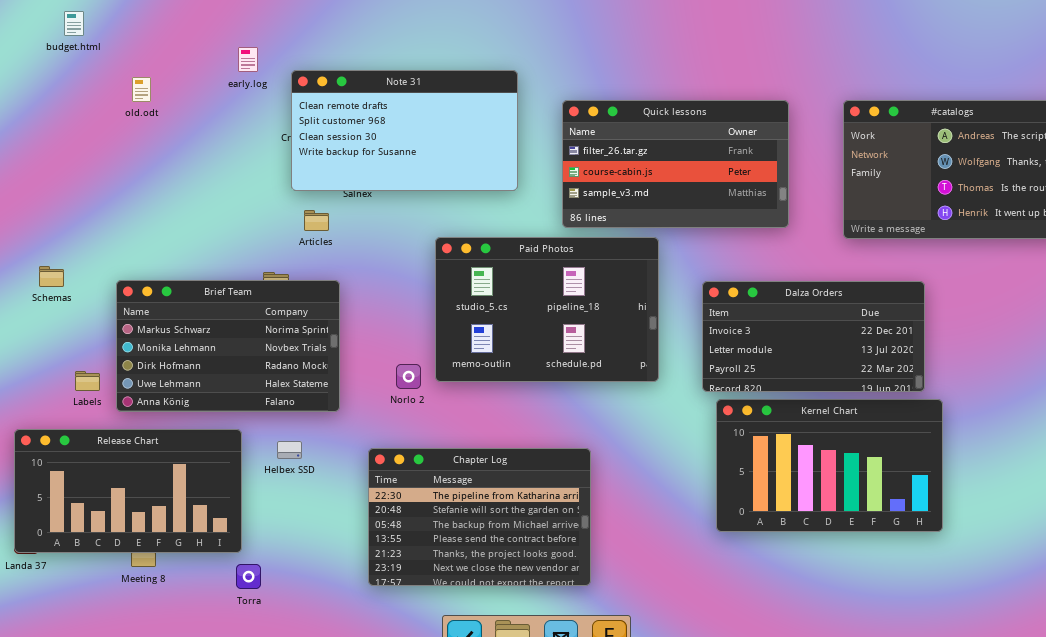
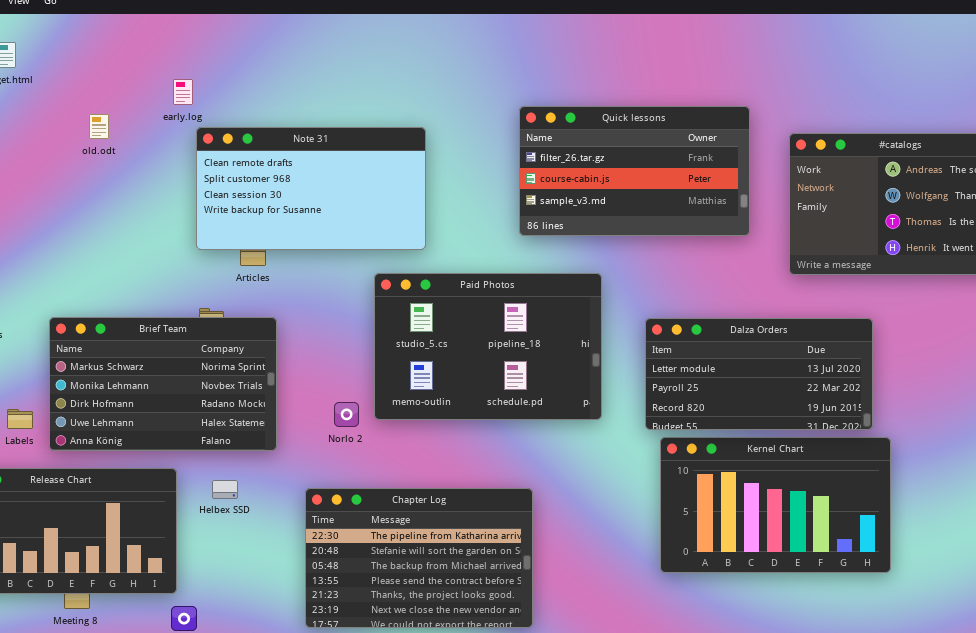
Note 31: [291,70,518,191] -> [196,127,426,250], moved
old.odt: [132,77,151,102] -> [89,114,109,139], moved
Quick lessons: [562,100,789,228] -> [519,106,750,236], moved
Dalza Orders: [702,281,925,392] -> [645,318,873,430], scrolled down 1 row

